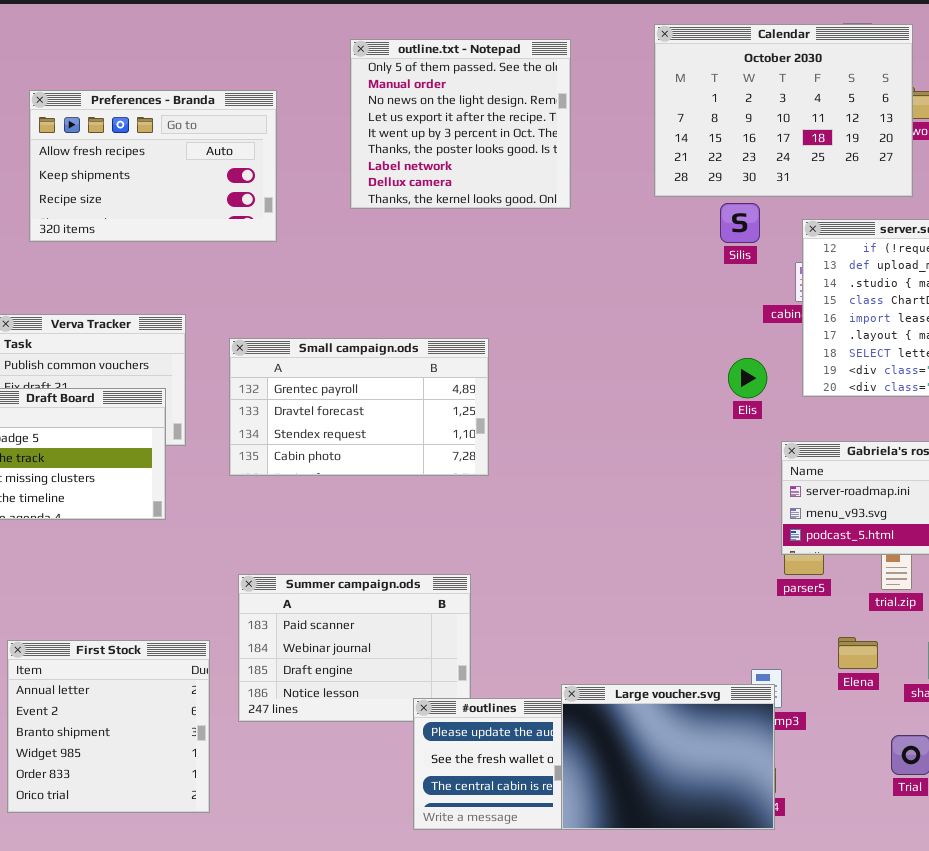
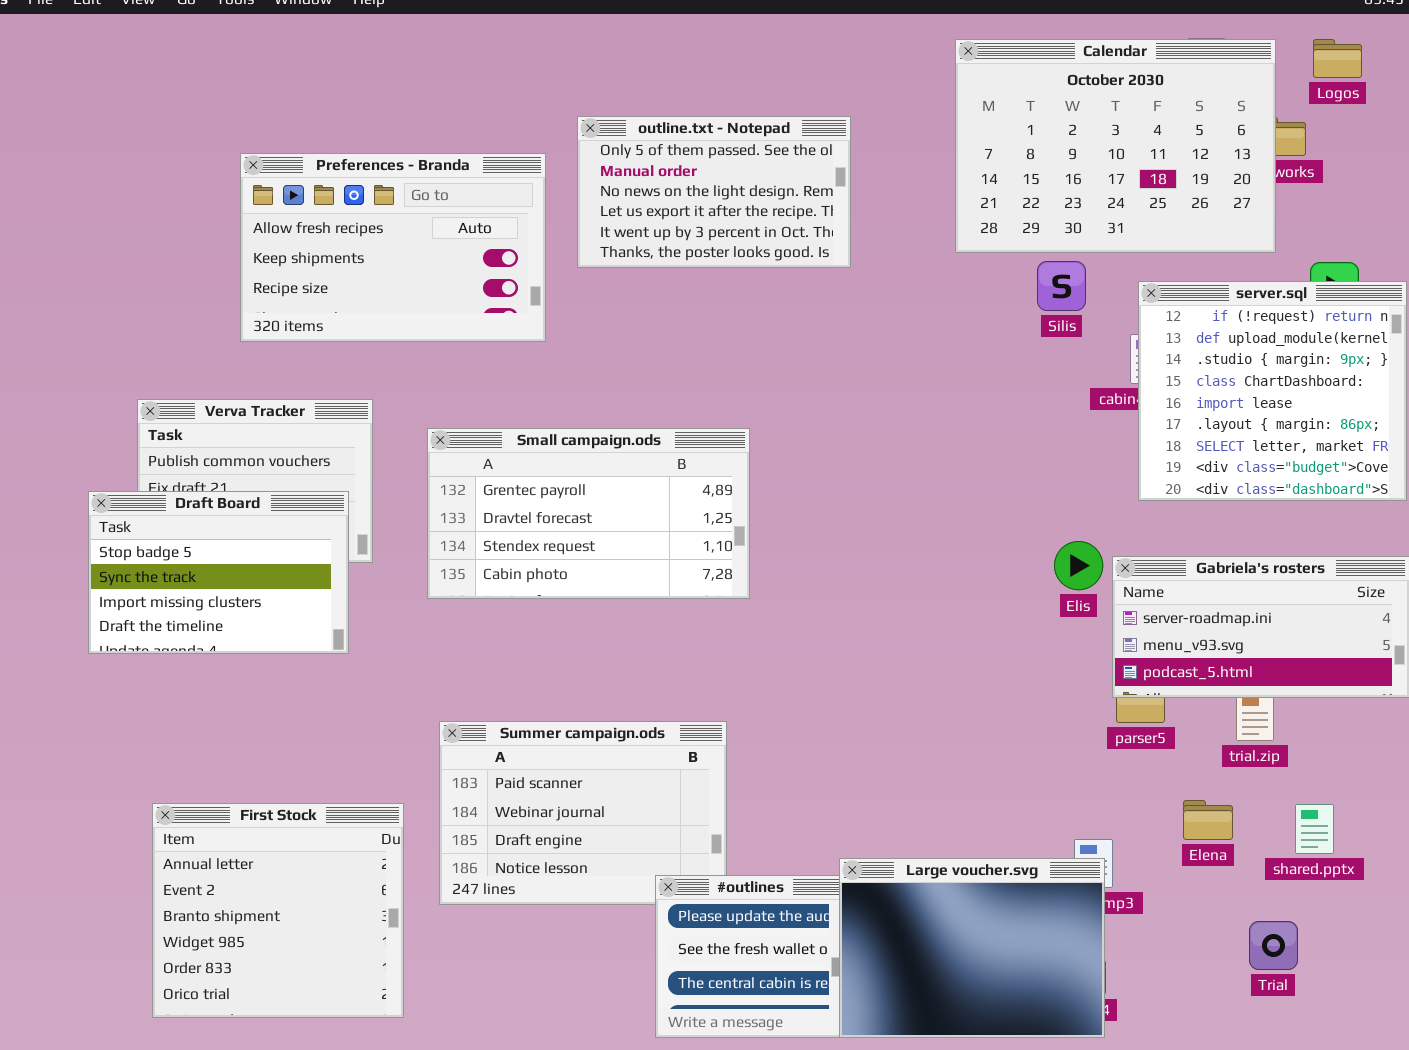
outline.txt - Notepad: [350,39,571,209] -> [577,116,851,268], resized
Preferences - Branda: [29,90,277,242] -> [240,153,546,342], moved
Elis: [728,358,767,398] -> [1054,541,1103,590], moved

